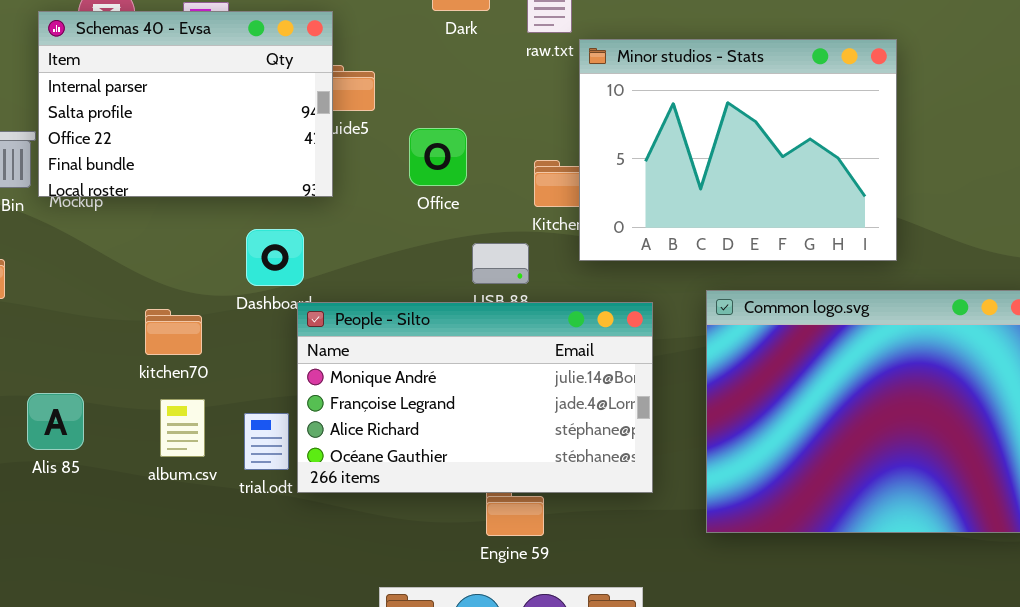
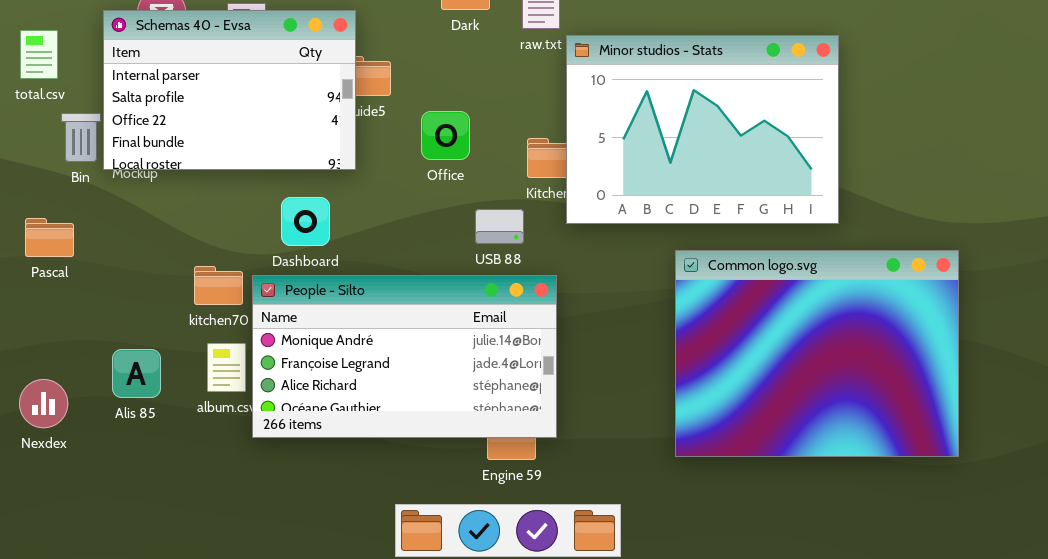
People - Silto: [297,302,653,493] -> [252,275,557,438], moved
Alis 85: [27,393,84,450] -> [112,349,161,398], moved

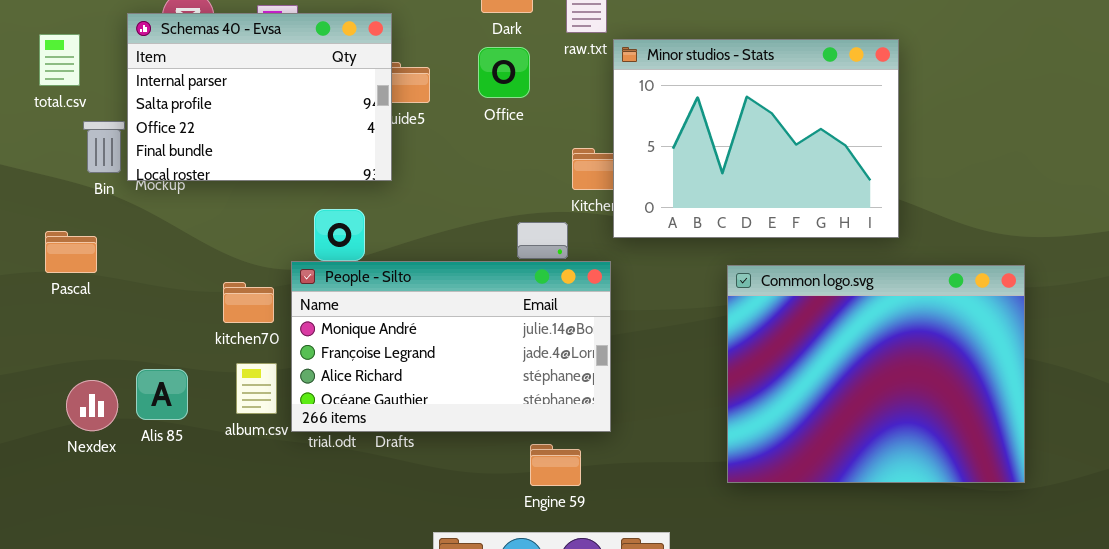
Office: [421,111,470,160] -> [478,47,530,98], moved
People - Silto: [252,275,557,438] -> [291,261,611,432], moved
Nexdex: [19,379,68,428] -> [66,380,118,431], moved

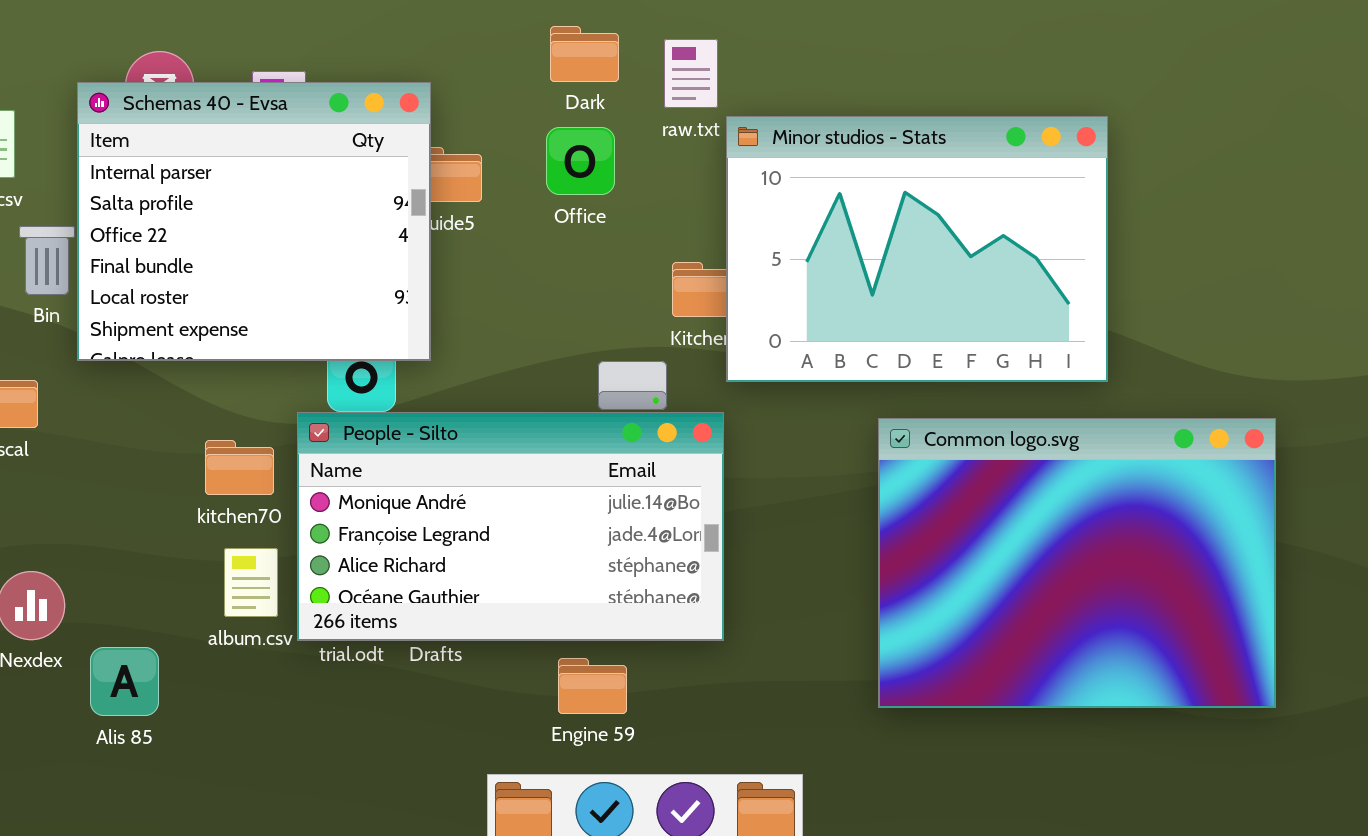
Schemas 40 - Evsa: [127,13,392,181] -> [77,82,431,361], resized
Alis 85: [136,369,188,420] -> [90,647,159,716], moved
Engine 59: [530,444,581,486] -> [558,658,627,714], moved

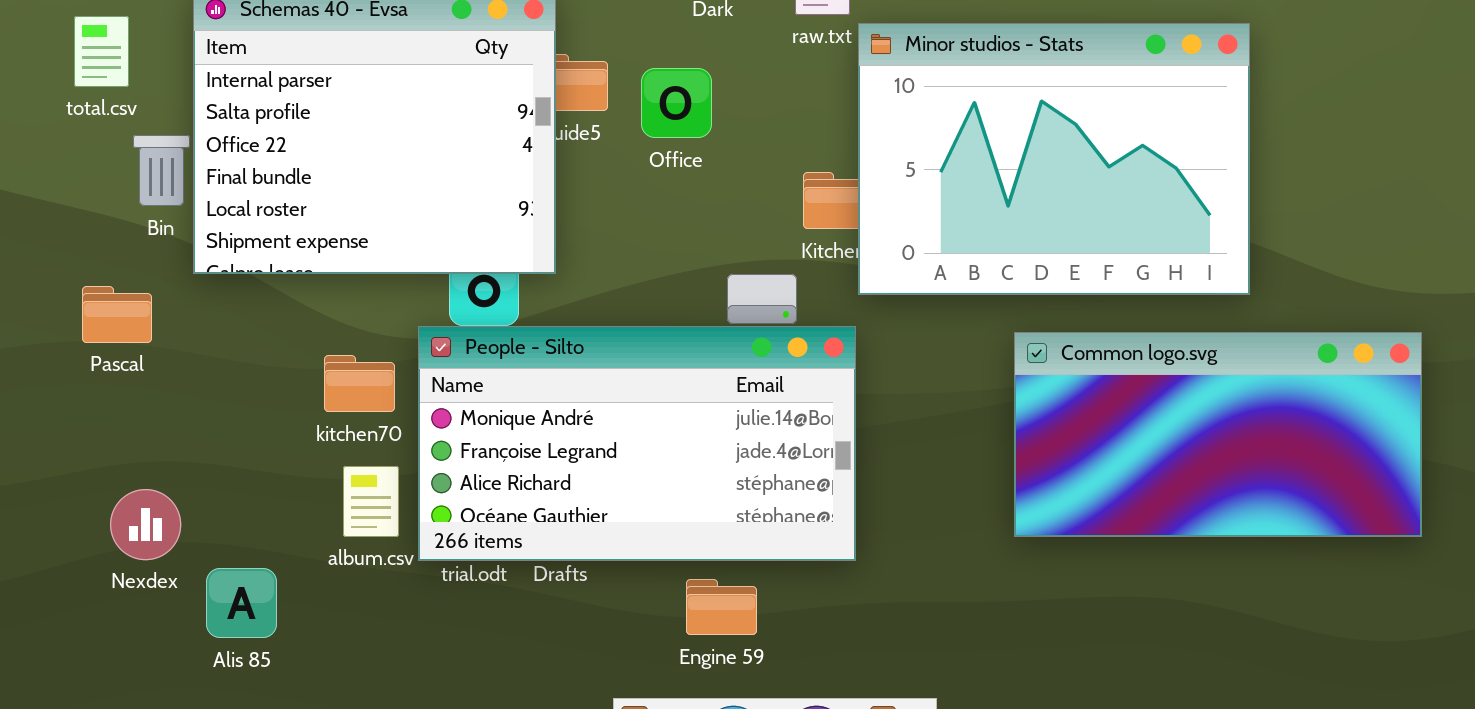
Office: [546,127,615,195] -> [641,68,712,138], moved
Common logo.svg: [878,418,1276,708] -> [1014,332,1422,537], resized

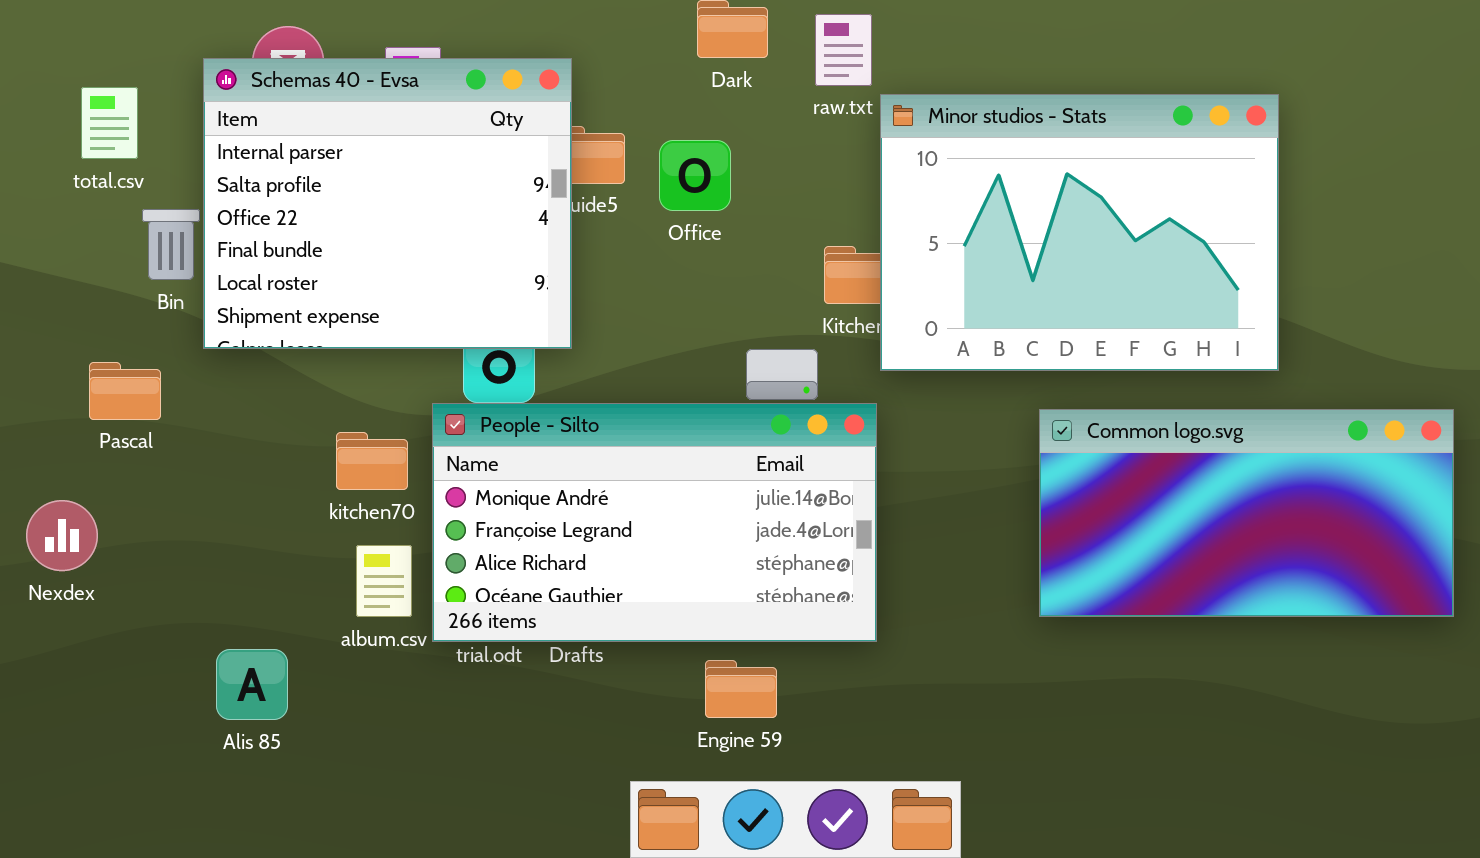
Nexdex: [110,489,181,560] -> [26,500,98,571], moved

